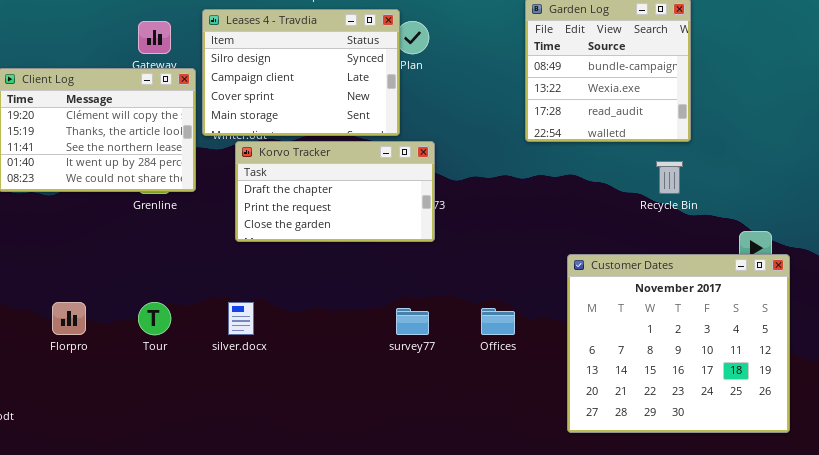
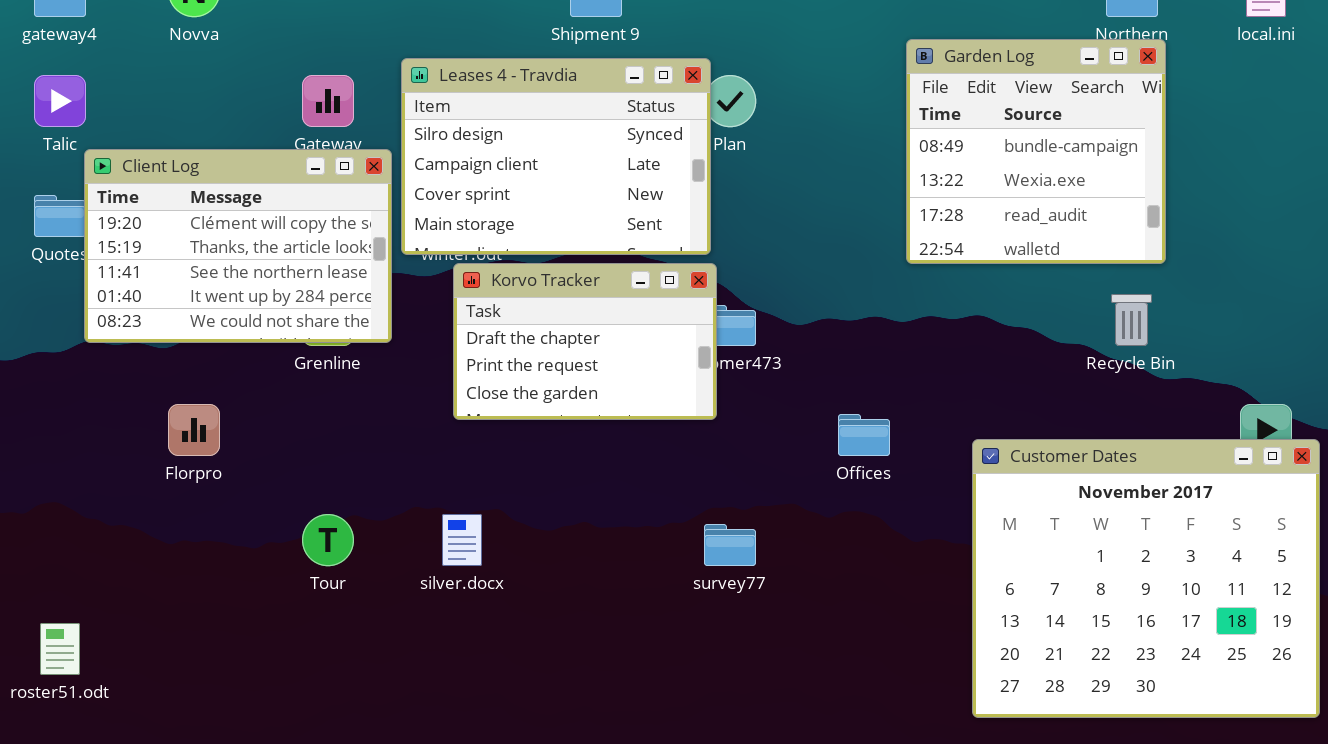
Korvo Tracker: [235,141,435,242] -> [453,263,717,420], resized
Florpro: [52,302,86,335] -> [168,404,220,456], moved
Offices: [481,308,515,335] -> [838,414,890,456], moved

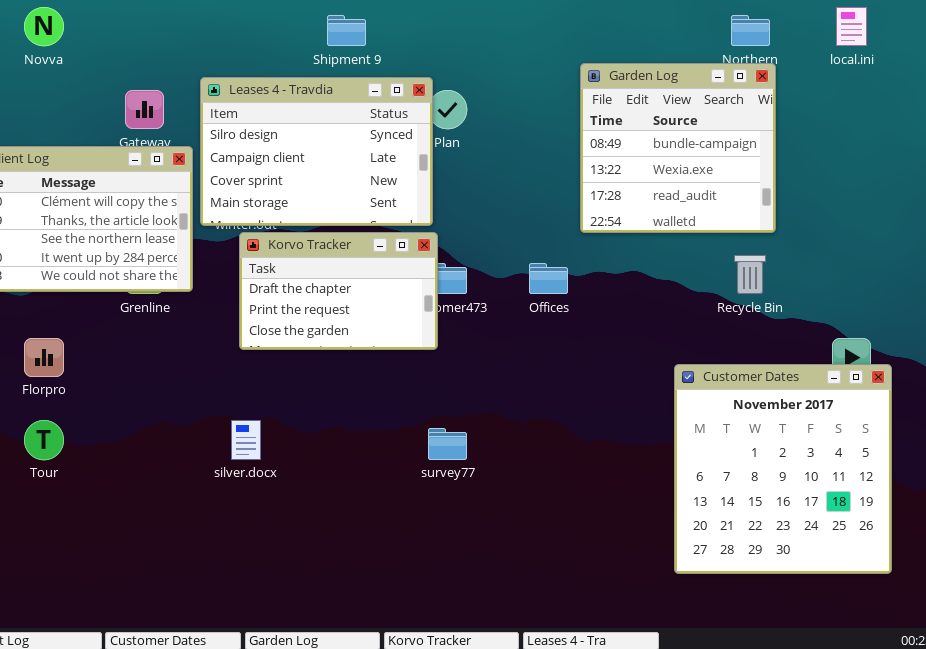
Offices: [838,414,890,456] -> [529,263,568,294], moved
Customer Dates: [972,439,1320,718] -> [674,364,892,574], resized
Tour: [302,514,354,566] -> [24,420,64,460], moved

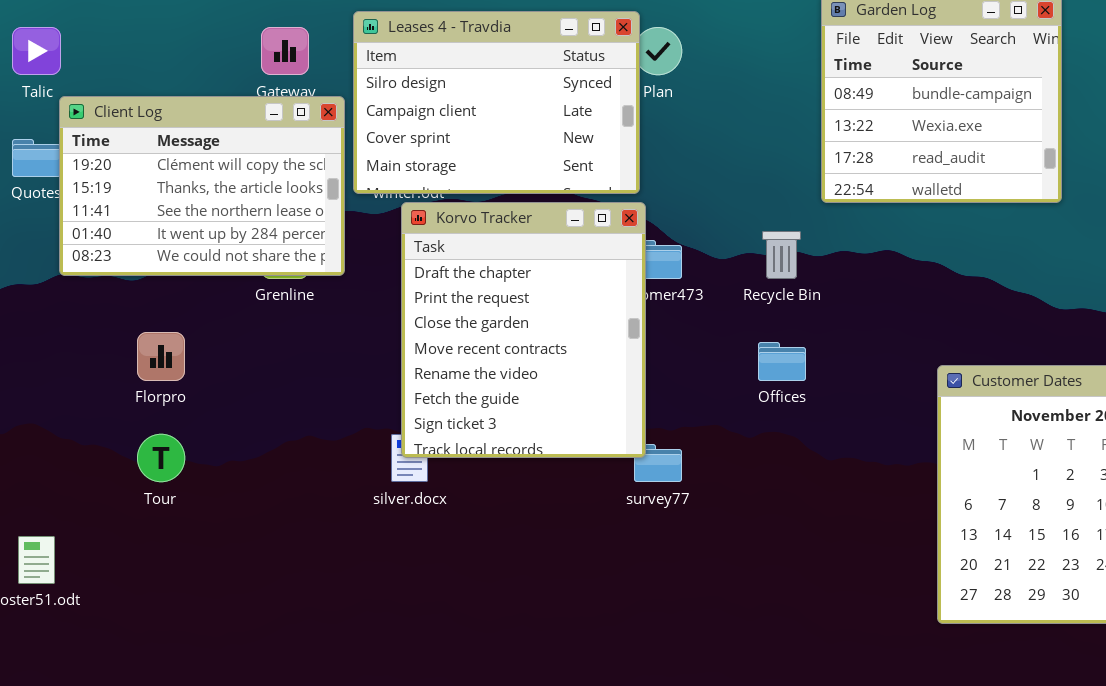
Korvo Tracker: [239,232,438,350] -> [401,202,646,458], resized
Recycle Bin: [734,255,766,294] -> [762,231,801,279], moved
Offices: [529,263,568,294] -> [758,342,806,381], moved

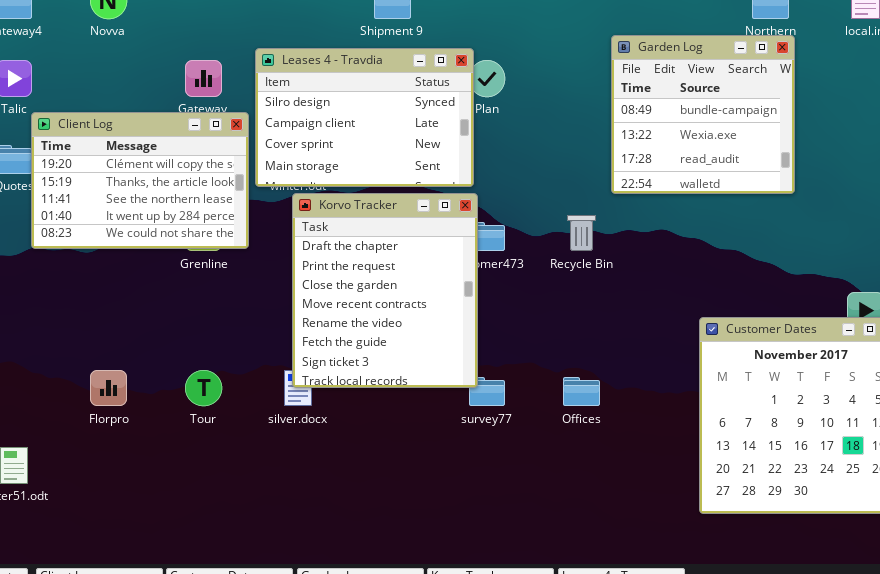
Florpro: [137,332,185,381] -> [90,370,127,406], moved
Offices: [758,342,806,381] -> [563,377,600,406], moved
Tour: [137,434,185,482] -> [185,370,222,406], moved

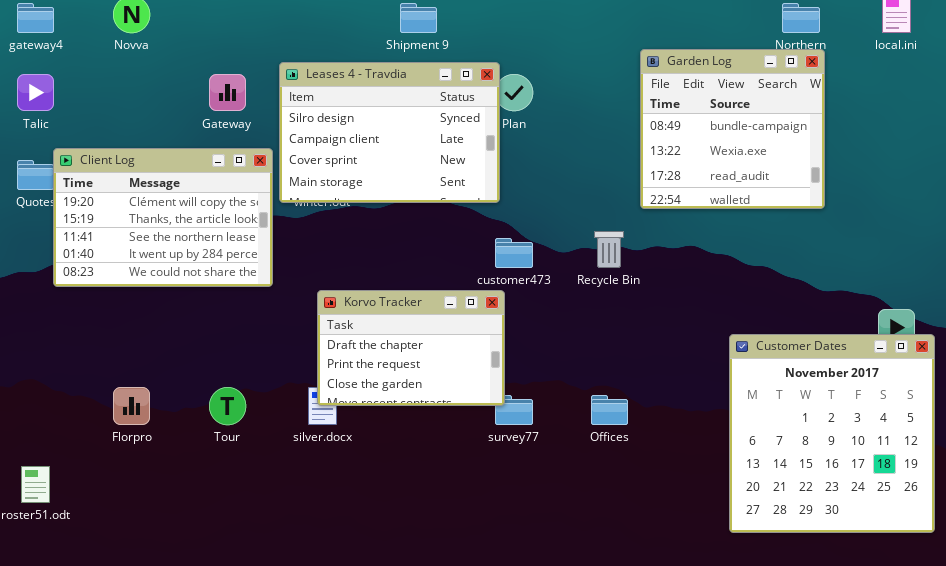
Client Log: [31,112,249,249] -> [53,148,273,287], moved
Korvo Tracker: [292,193,478,388] -> [317,290,505,406], resized

